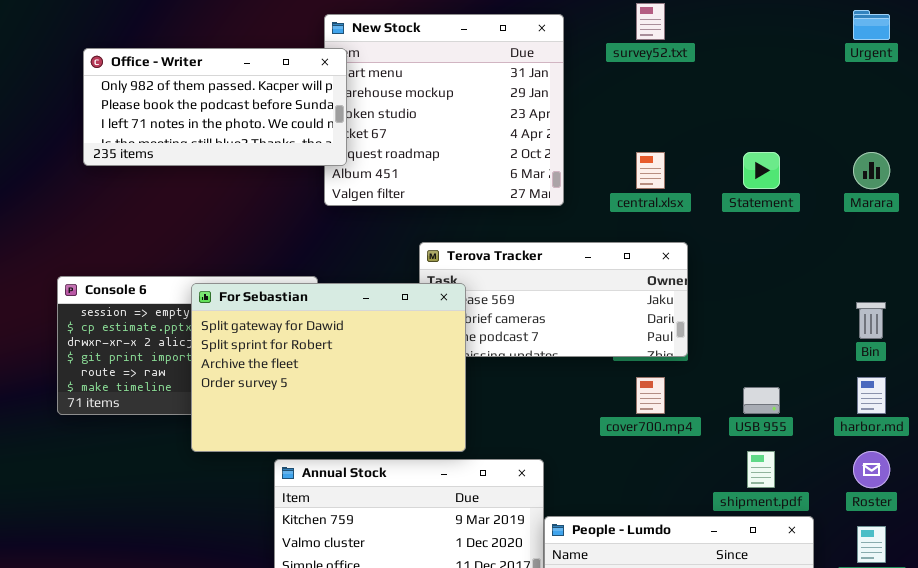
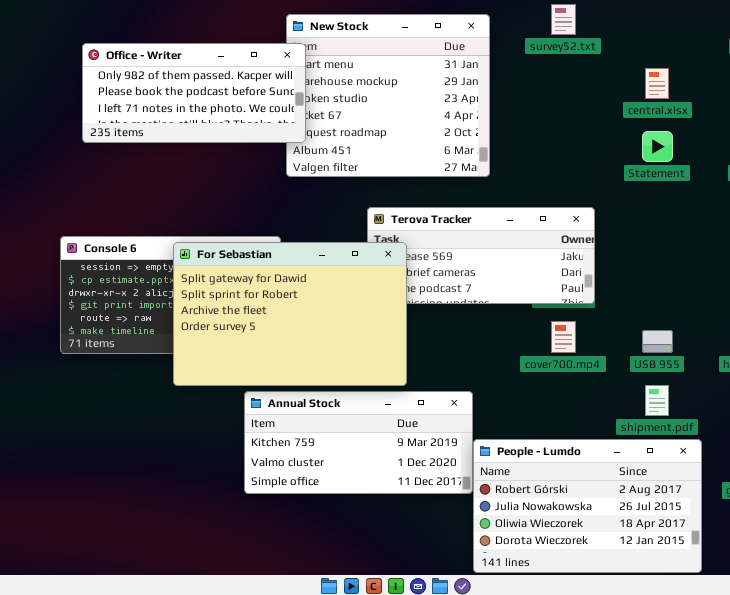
central.xlsx: [636,152,665,189] -> [645,68,669,99], moved

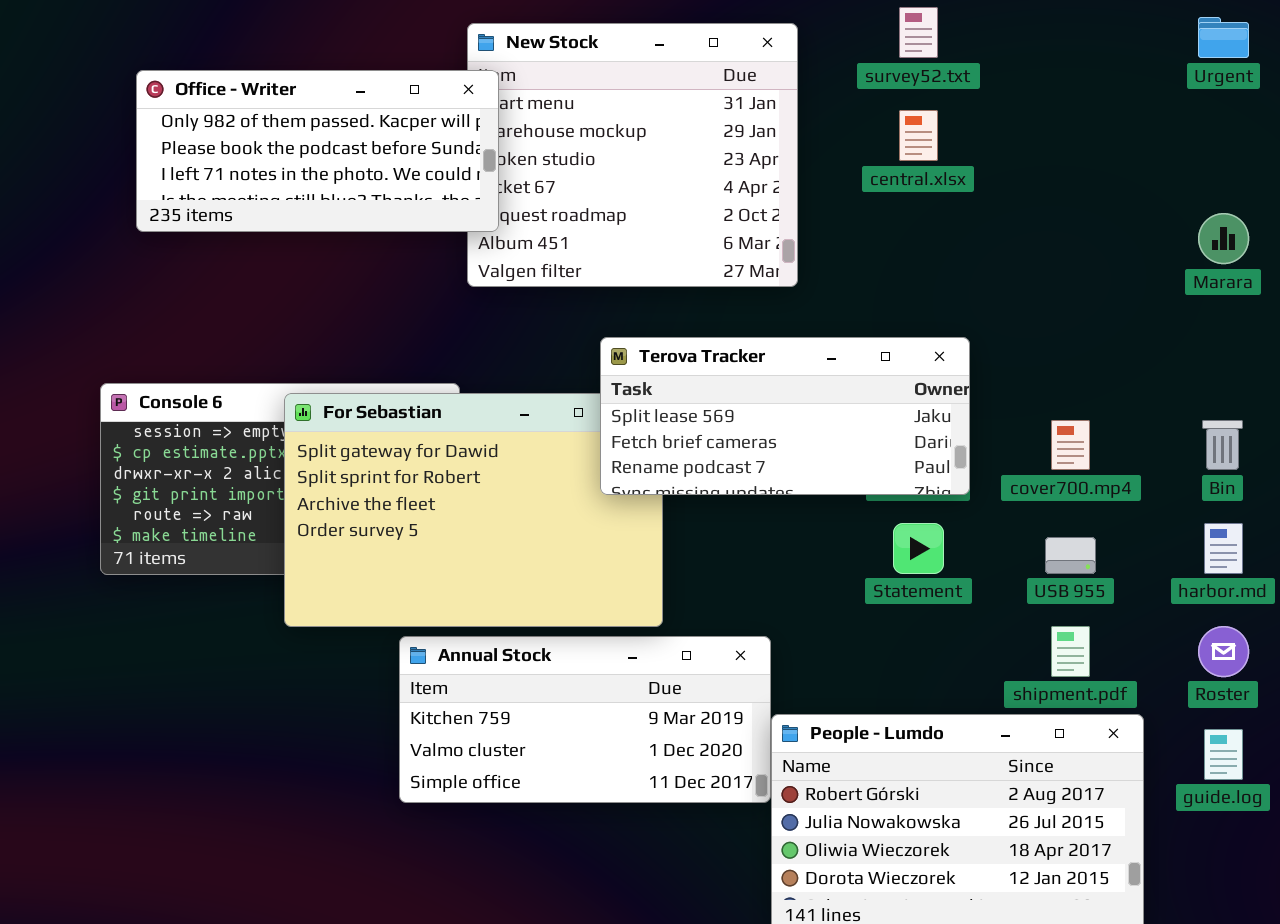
central.xlsx: [645,68,669,99] -> [899,110,938,161], moved
Statement: [642,131,673,162] -> [893,523,944,574], moved
Terova Tracker: [367,207,595,304] -> [600,337,970,495], raised
cover700.mp4: [551,321,576,353] -> [1051,420,1090,470], moved

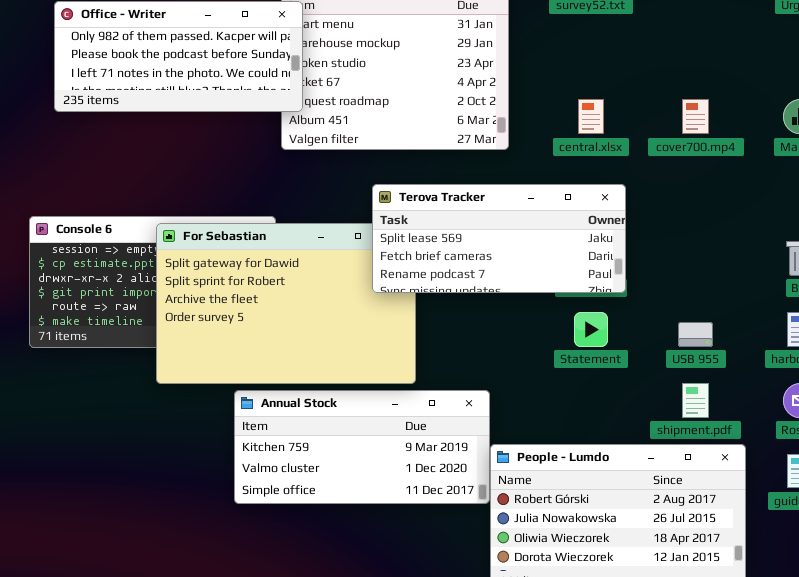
central.xlsx: [899,110,938,161] -> [578,99,604,134], moved
cover700.mp4: [1051,420,1090,470] -> [682,99,709,134], moved

